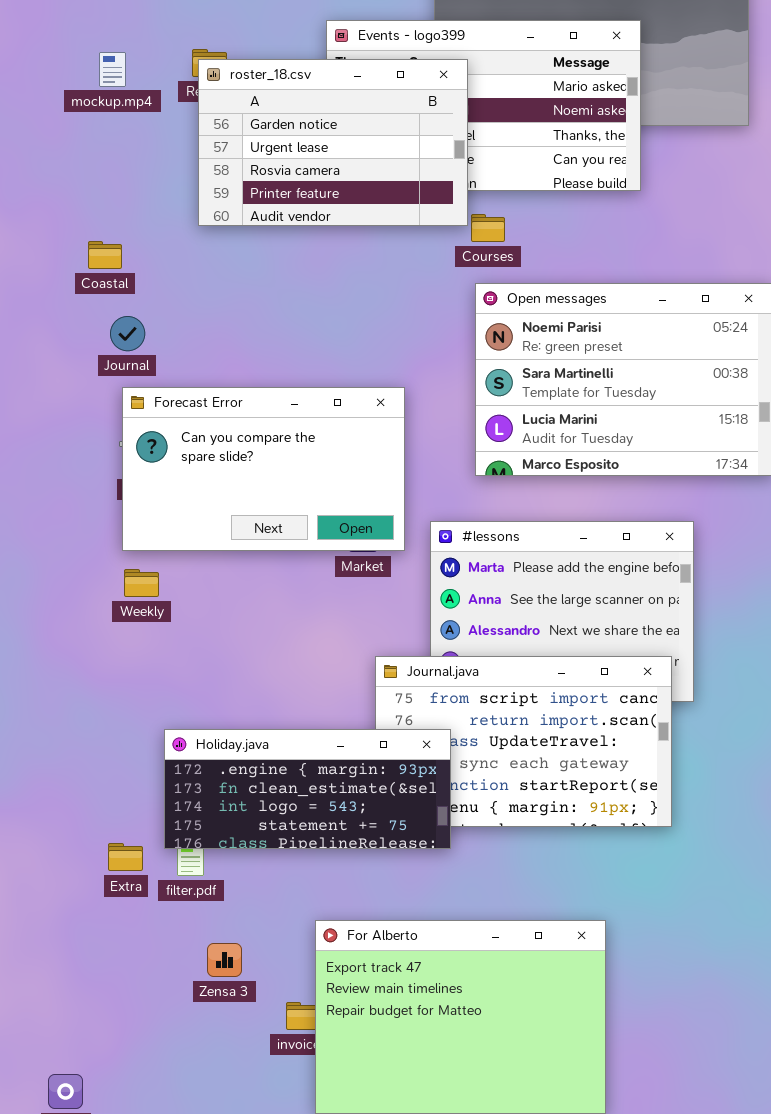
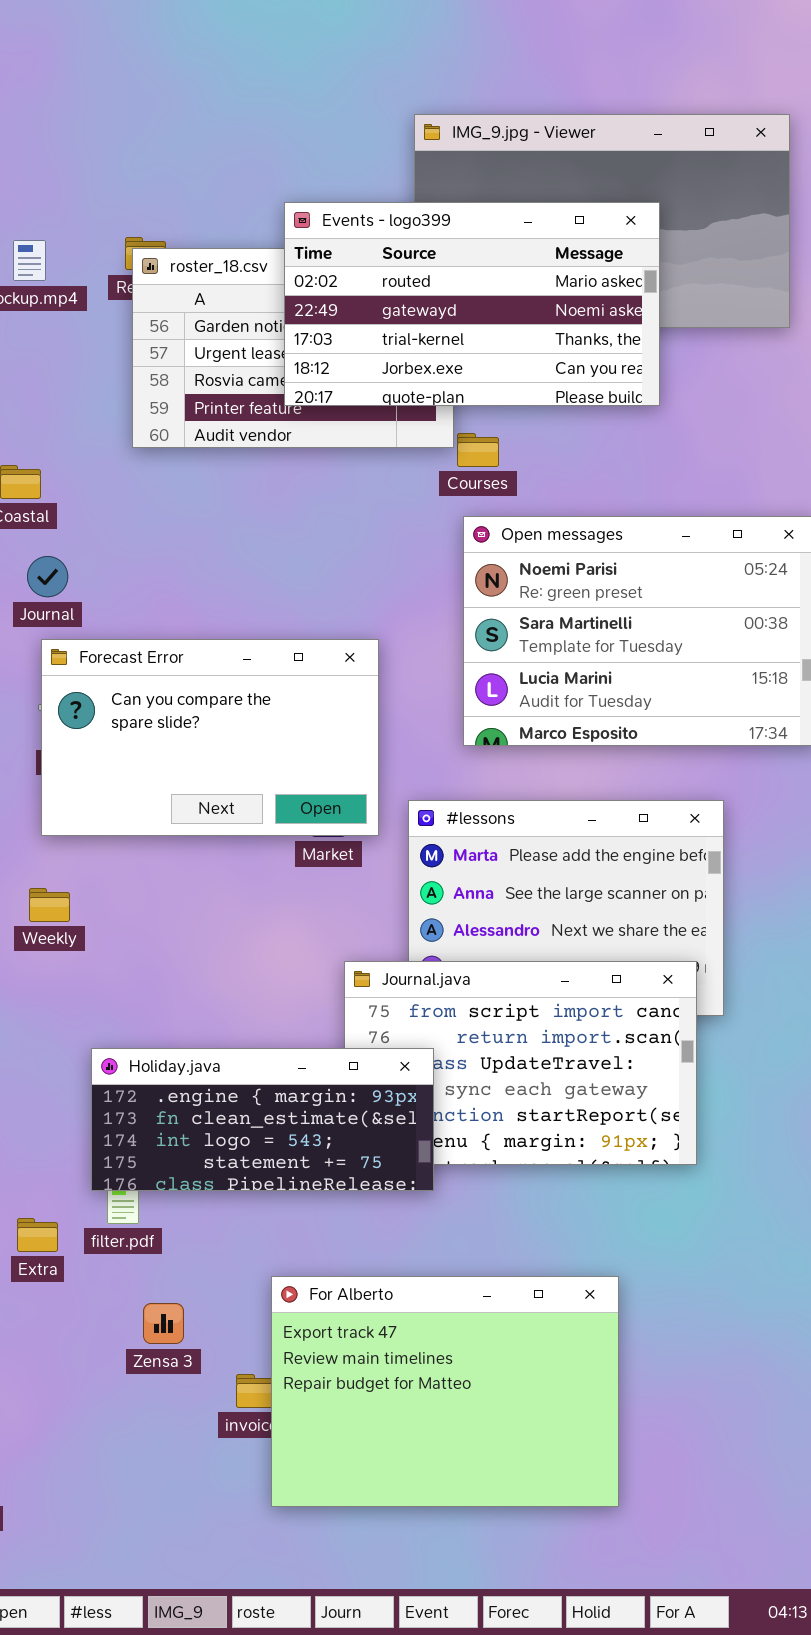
Events - logo399: [326,20,641,191] -> [284,202,660,406], raised
Weekly: [124,569,159,597] -> [29,888,70,922], moved
Extra: [108,843,143,871] -> [17,1218,58,1252], moved

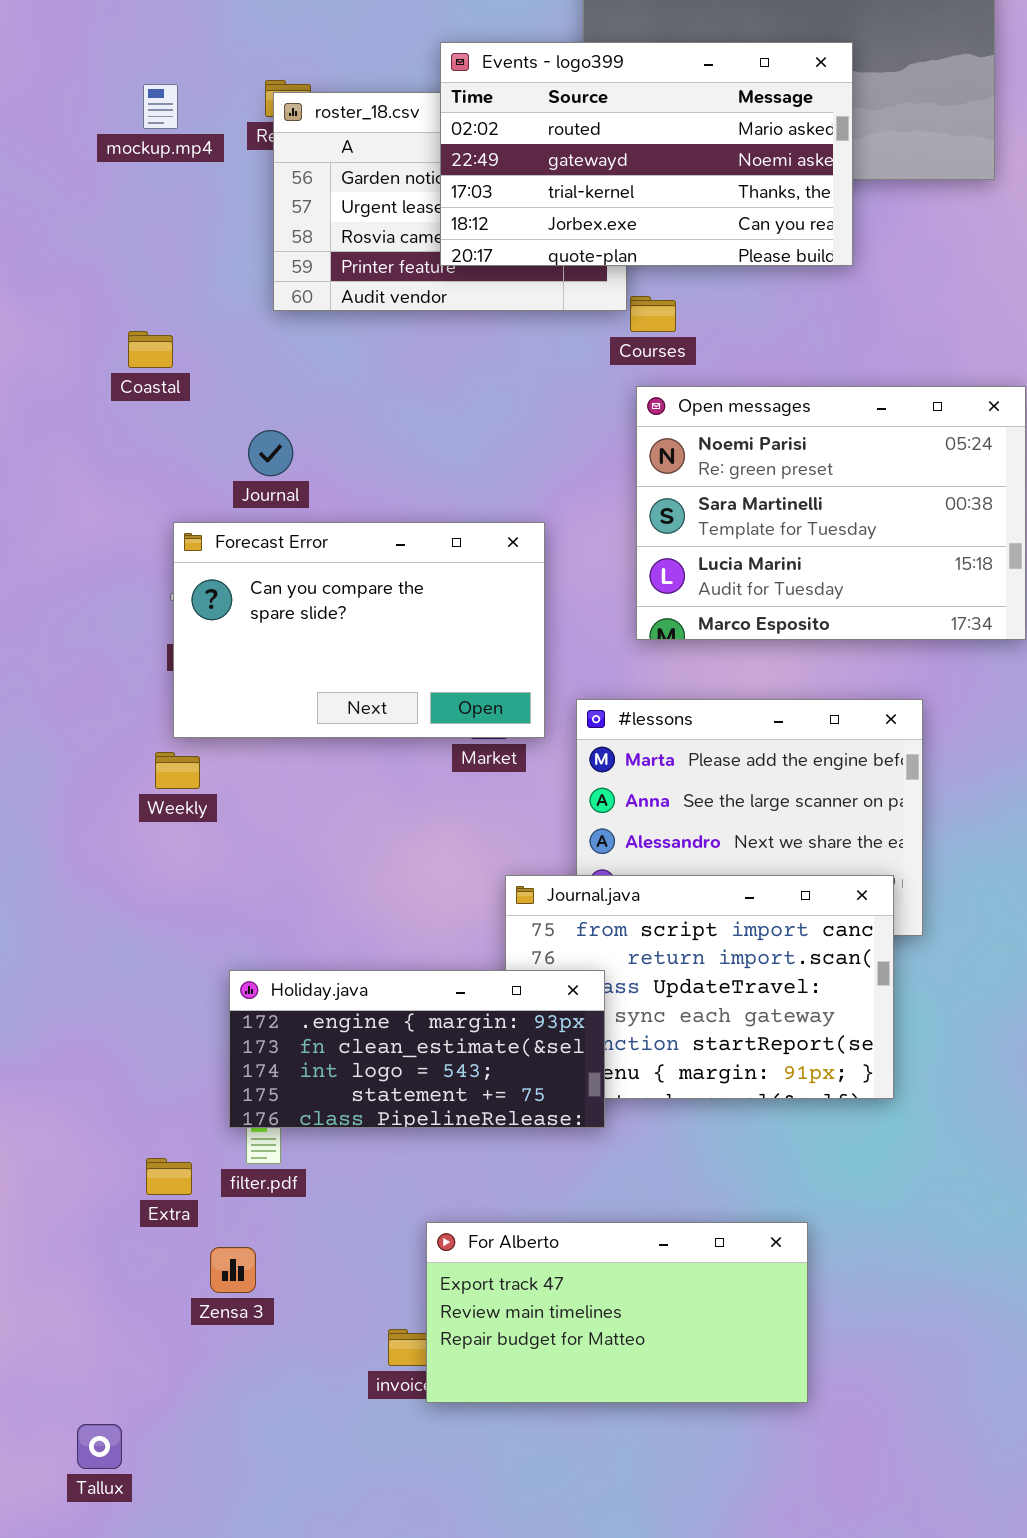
Journal: [27,556,68,597] -> [248,430,293,476], moved
Weekly: [29,888,70,922] -> [155,752,200,789], moved
For Alberto: [271,1276,619,1507] -> [426,1222,808,1403], resized
Zensa 3: [143,1303,184,1344] -> [210,1247,256,1293], moved

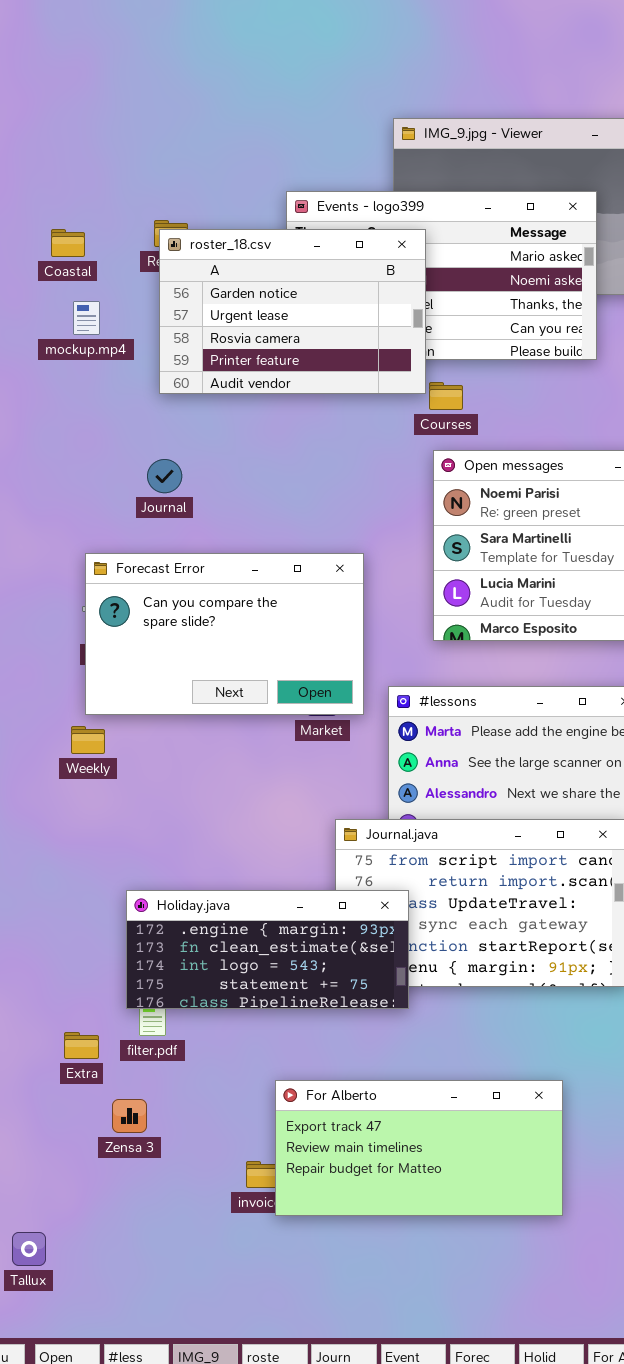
mockup.mp4: [143,84,178,129] -> [73,301,100,335], moved
roster_18.csv: [273,92,627,311] -> [159,229,426,394], raised
Coastal: [128,331,173,368] -> [51,229,85,257], moved
Journal: [248,430,293,476] -> [147,459,182,493], moved

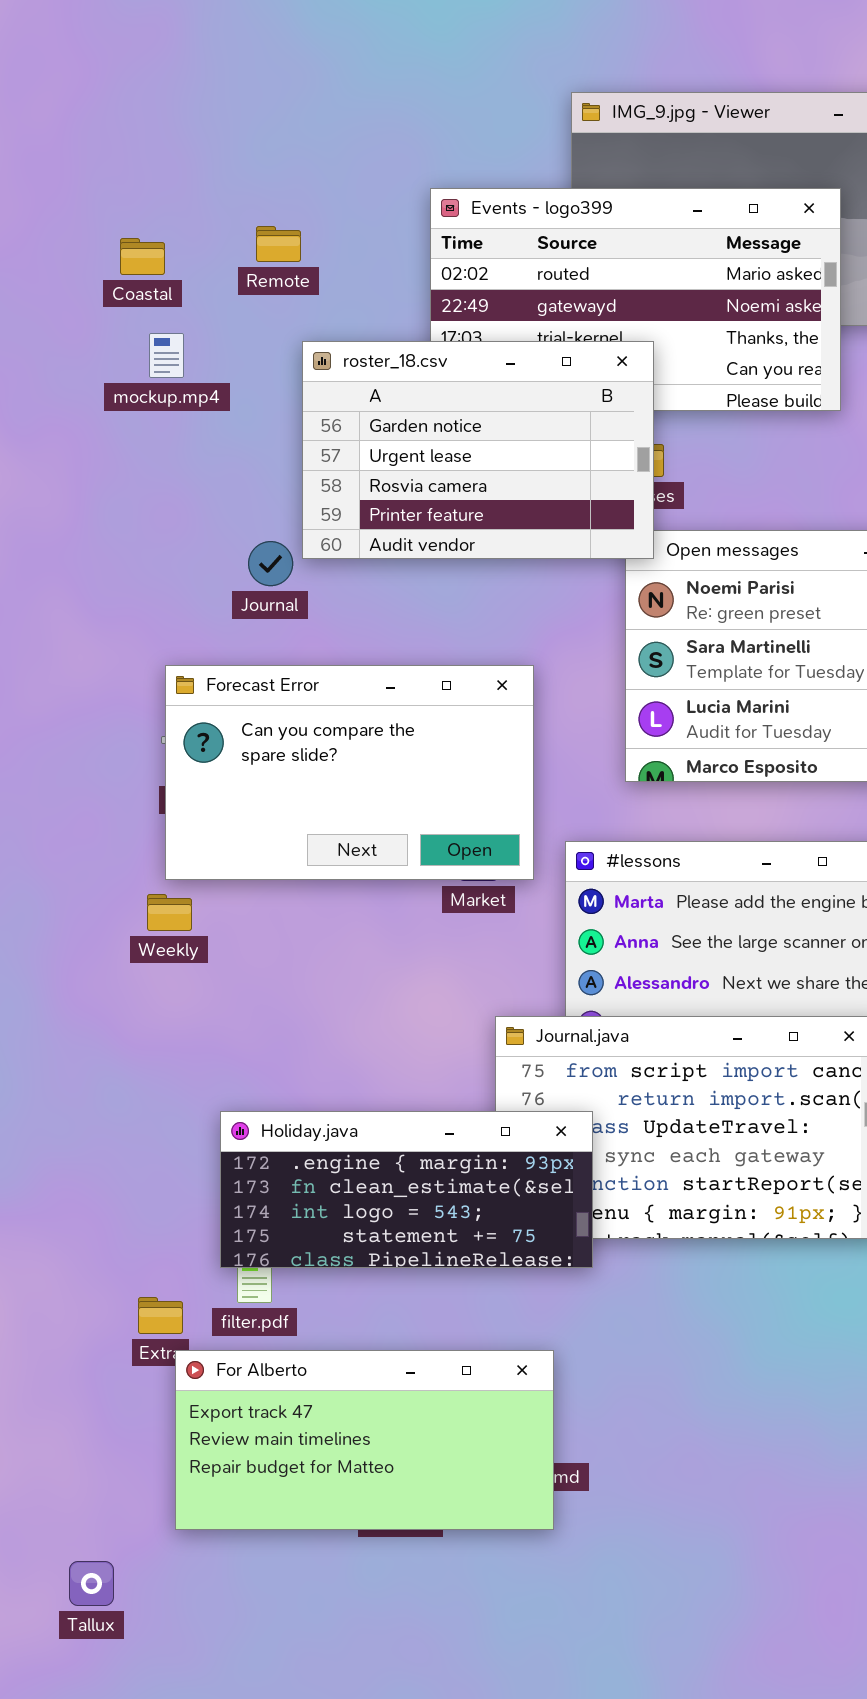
roster_18.csv: [159,229,426,394] -> [302,341,654,559], moved
For Alberto: [275,1080,563,1216] -> [175,1350,554,1530], moved

